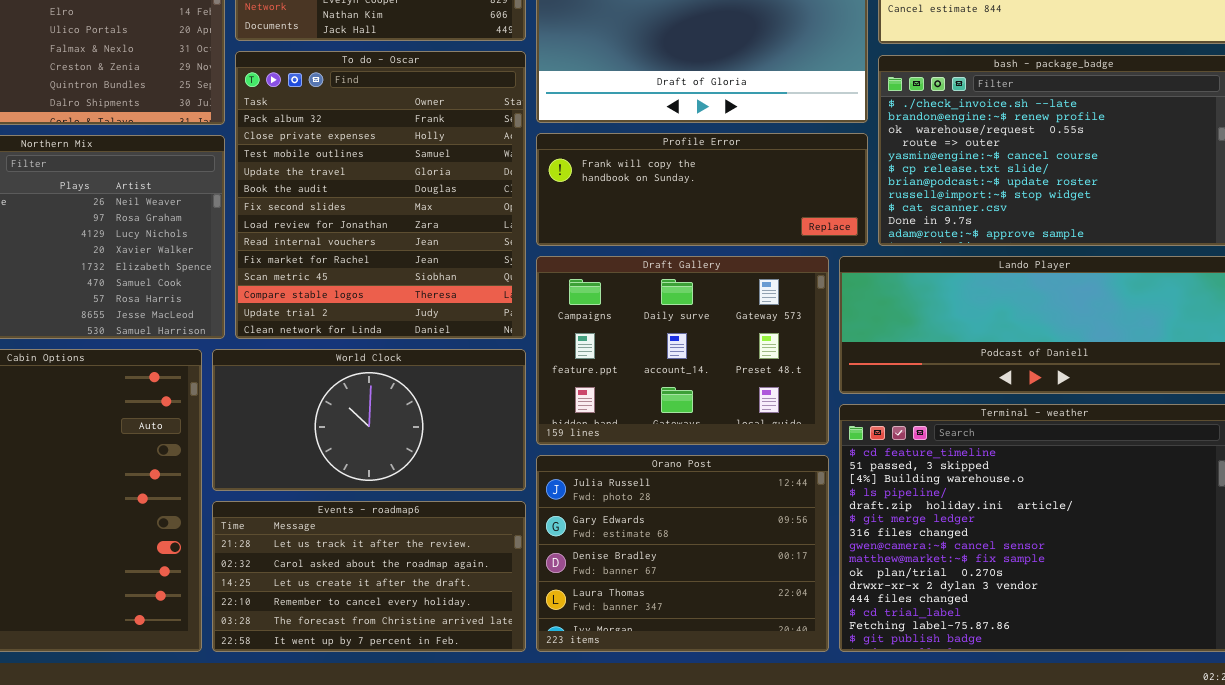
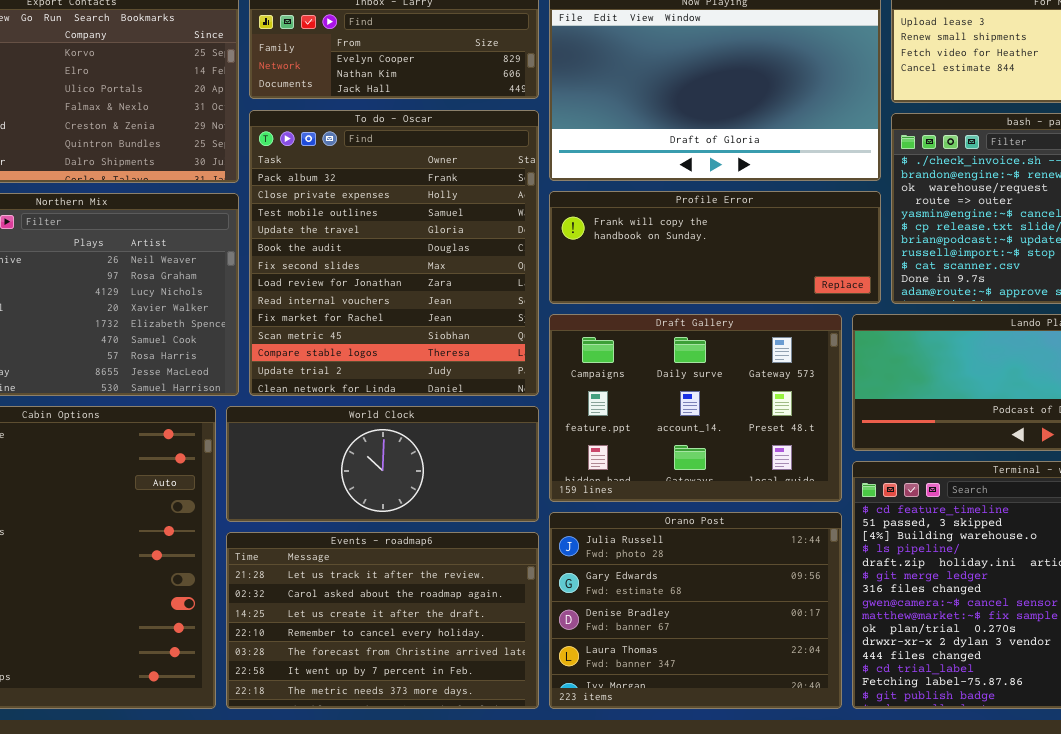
World Clock: [212,349,526,491] -> [226,406,539,522], resized
Events - roadmap6: [212,501,526,652] -> [226,532,539,709], resized

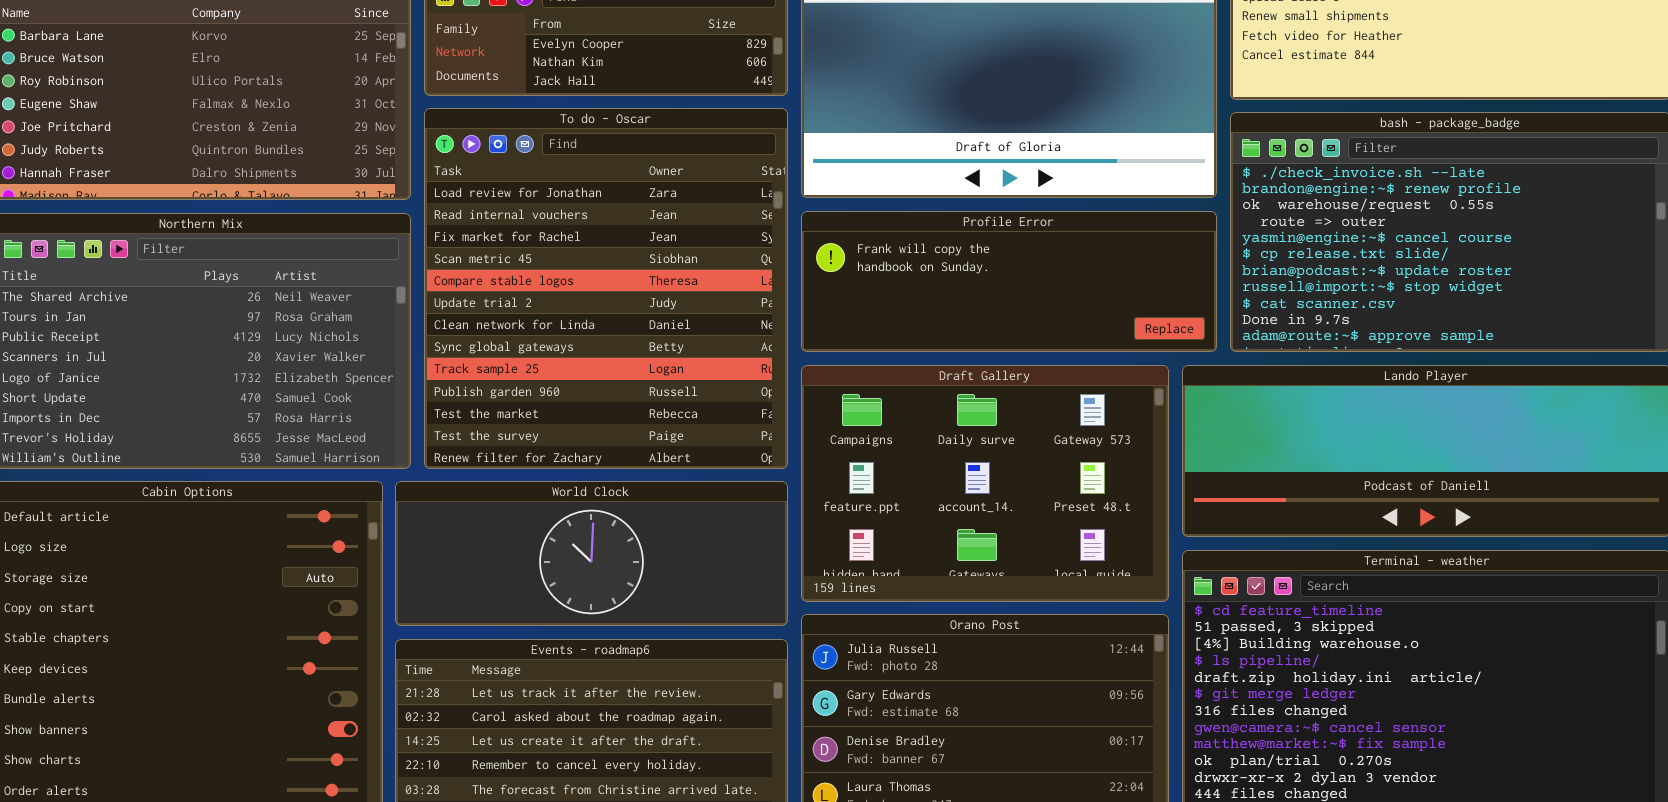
To do - Oscar: [249,110,539,396] -> [424,108,788,469], scrolled down 6 rows

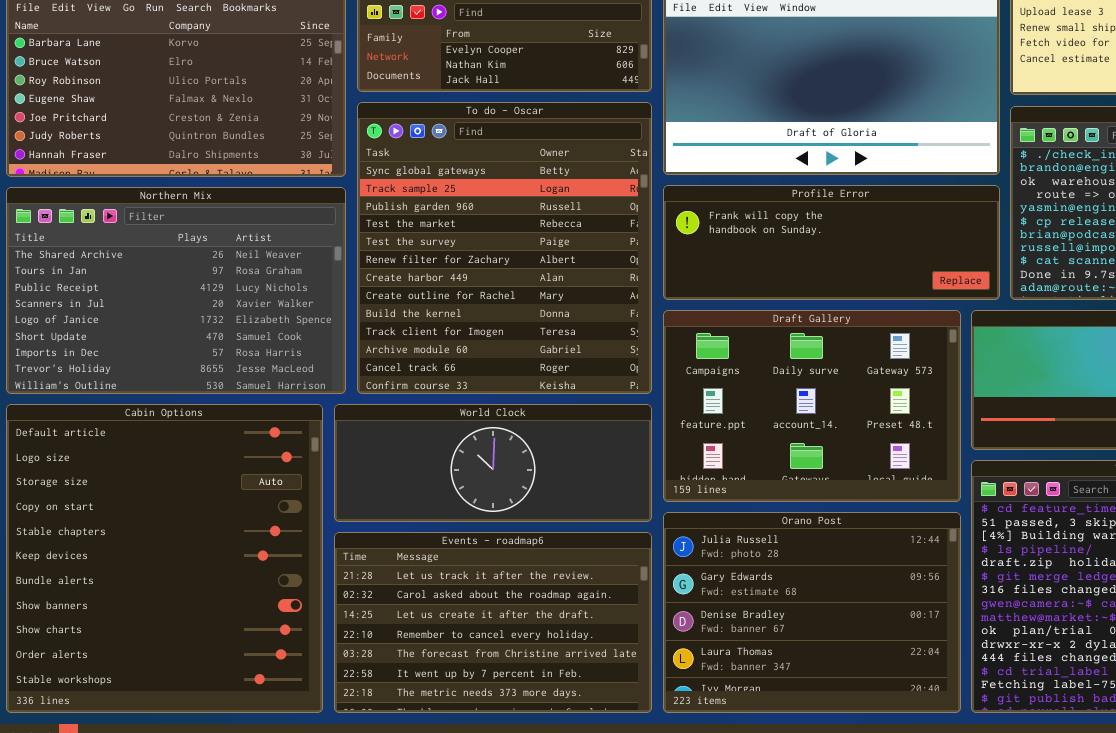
To do - Oscar: [424,108,788,469] -> [357,102,652,394], scrolled down 7 rows

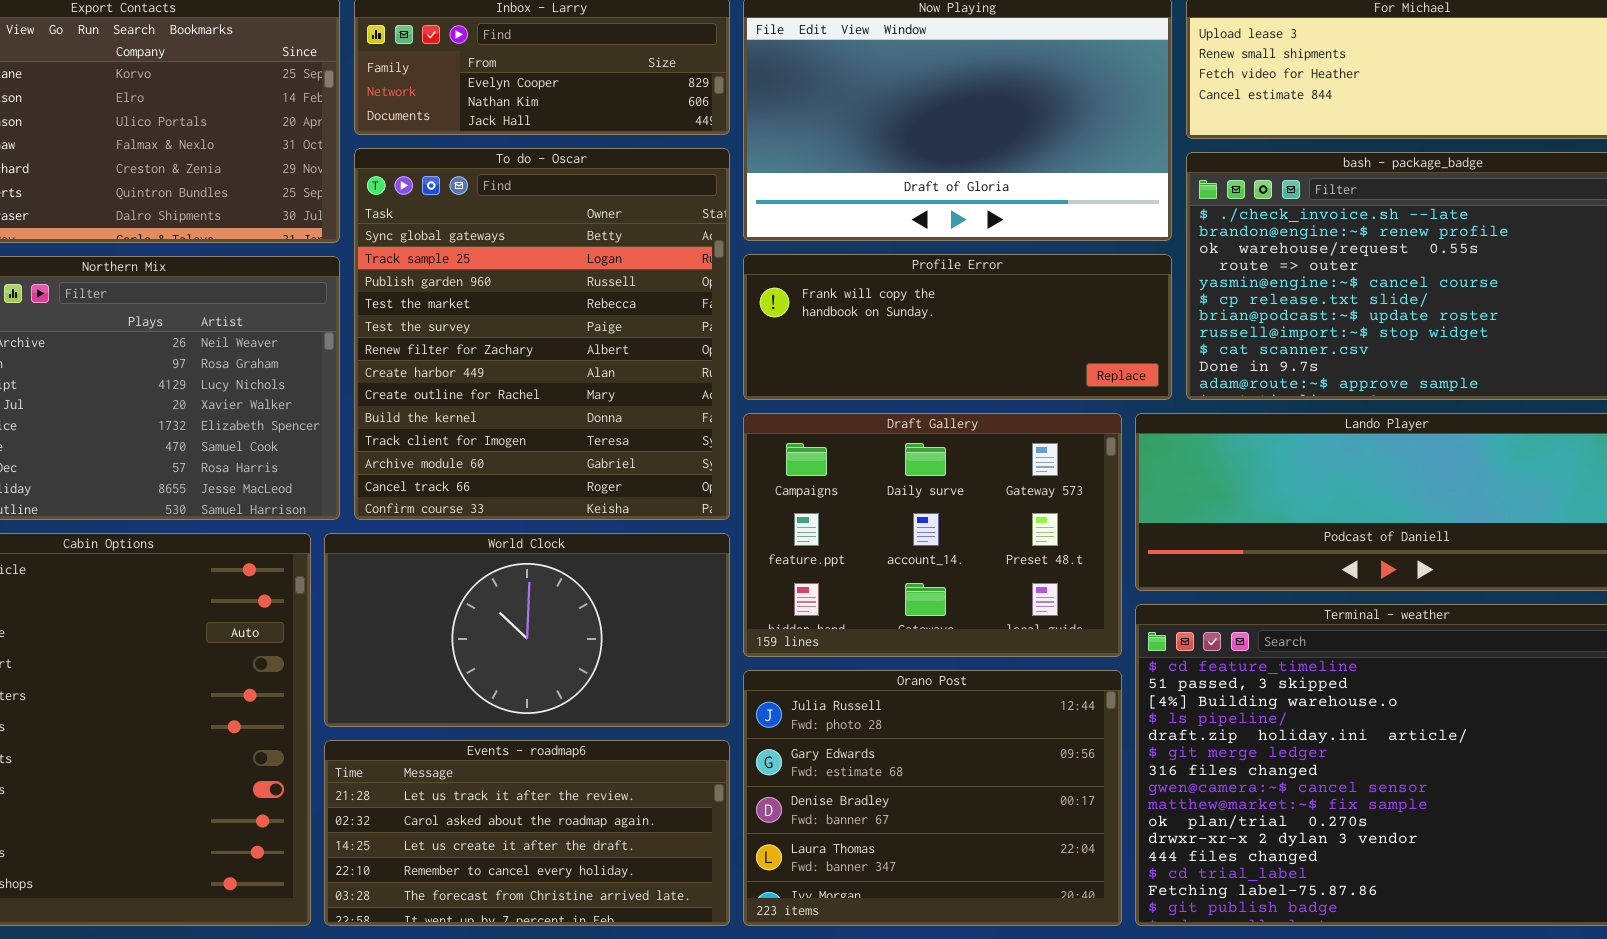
World Clock: [334,404,652,522] -> [324,533,730,727], resized
Events - roadmap6: [334,532,652,713] -> [324,740,730,926], resized

